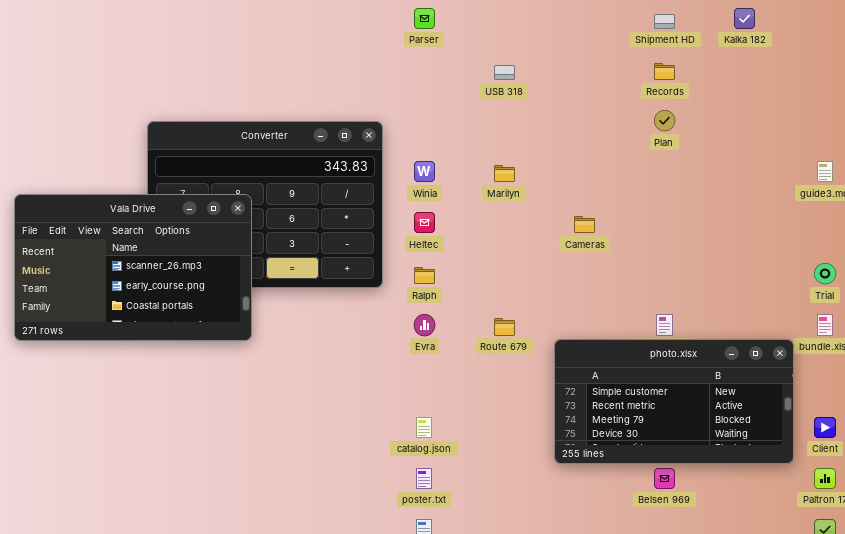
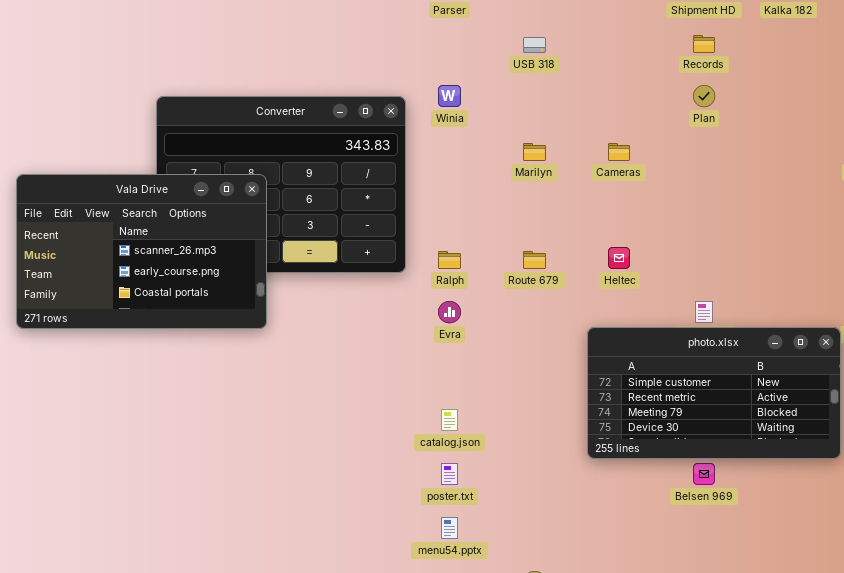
Winia: [414,161,435,182] -> [438,85,461,107], moved
Heltec: [414,212,435,233] -> [608,247,630,269], moved
Cameras: [574,216,595,233] -> [608,143,630,161], moved
Route 679: [494,318,515,336] -> [523,251,546,269], moved

